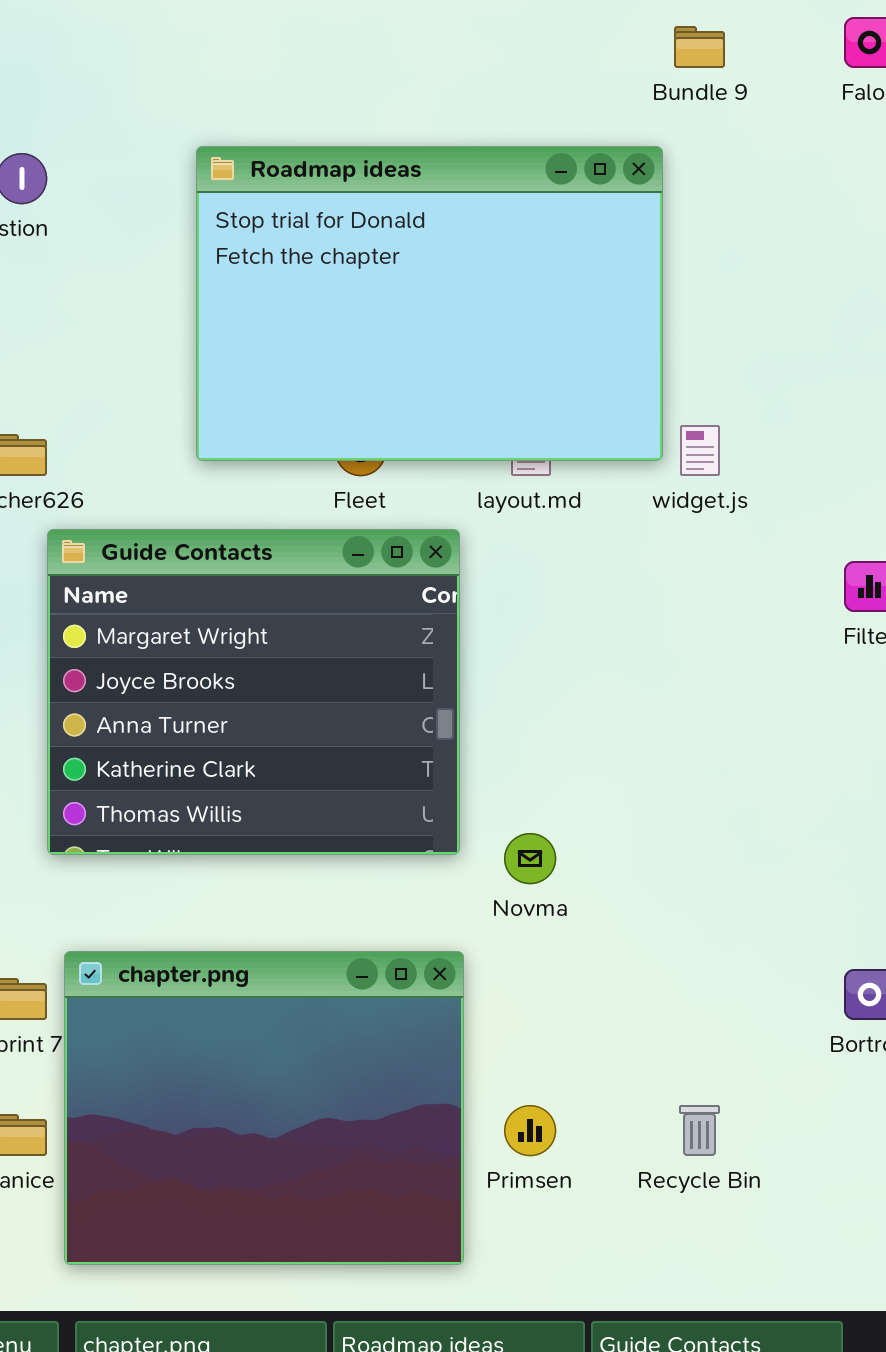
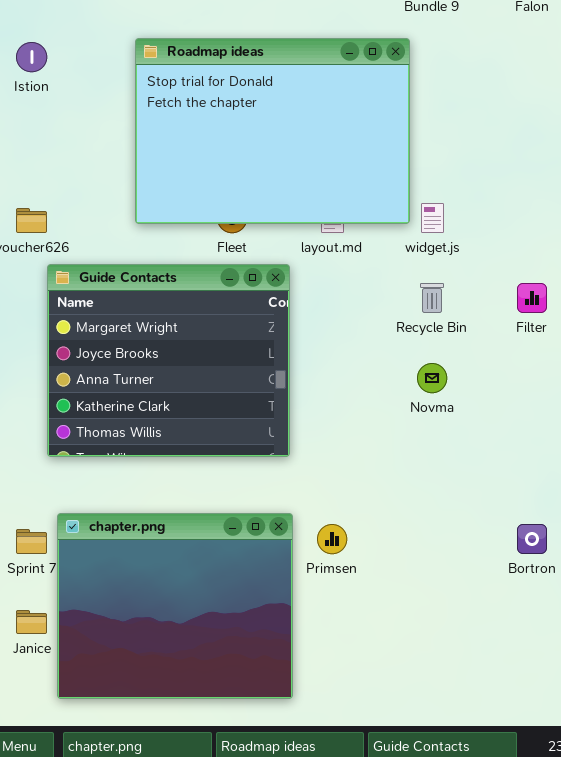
Novma: [504,833,556,884] -> [417,363,447,393], moved
Primsen: [504,1105,556,1156] -> [317,524,347,554], moved
Recycle Bin: [679,1105,720,1156] -> [420,283,444,313], moved

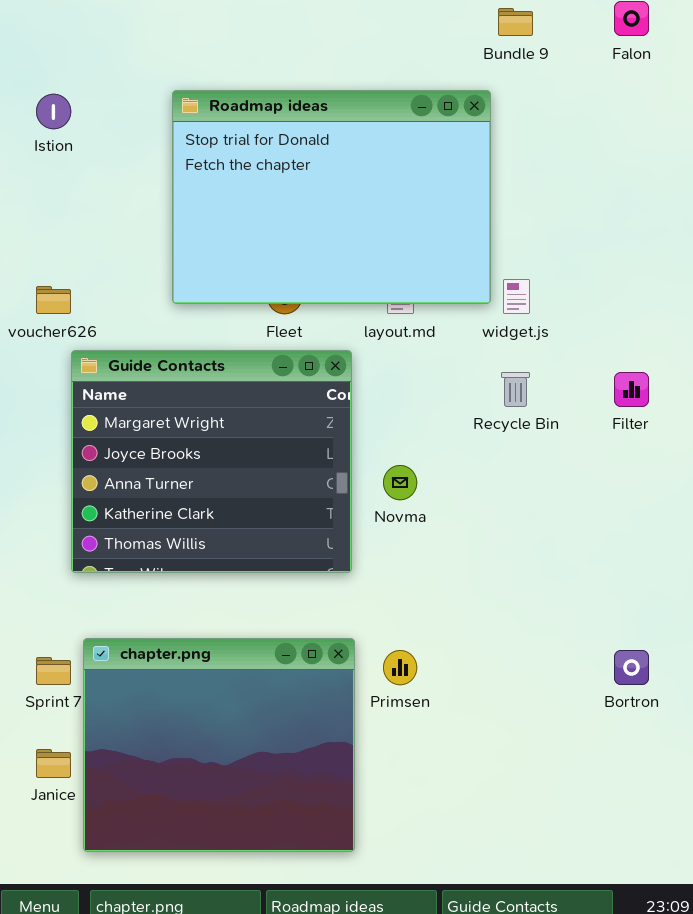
Novma: [417,363,447,393] -> [383,465,417,500], moved

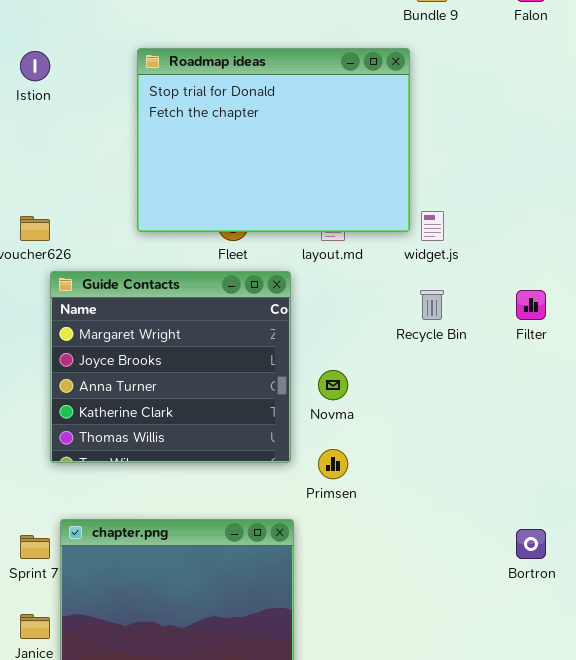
Primsen: [383,650,417,685] -> [318,449,348,479], moved

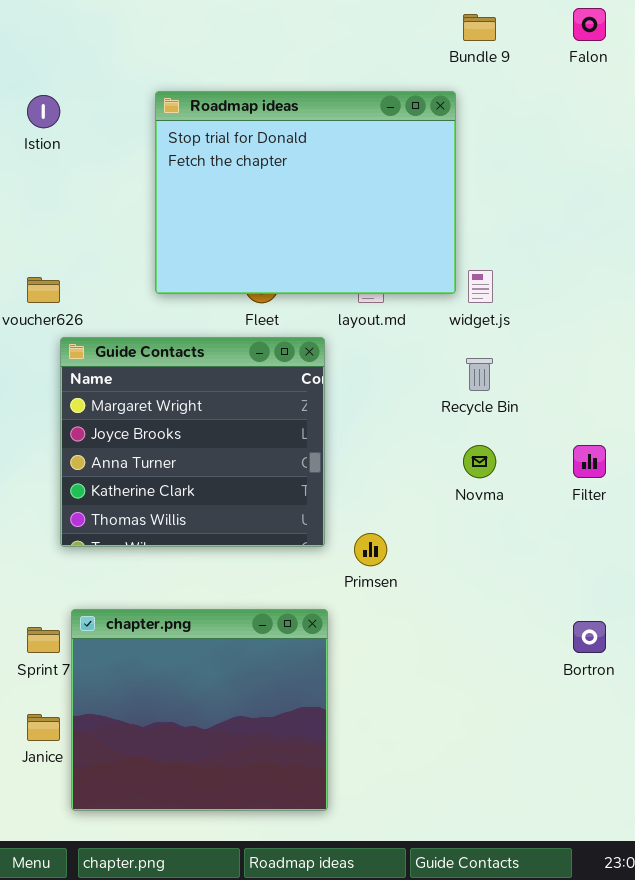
Filter: [516,290,546,320] -> [573,445,606,478], moved
Novma: [318,370,348,400] -> [463,445,496,478], moved

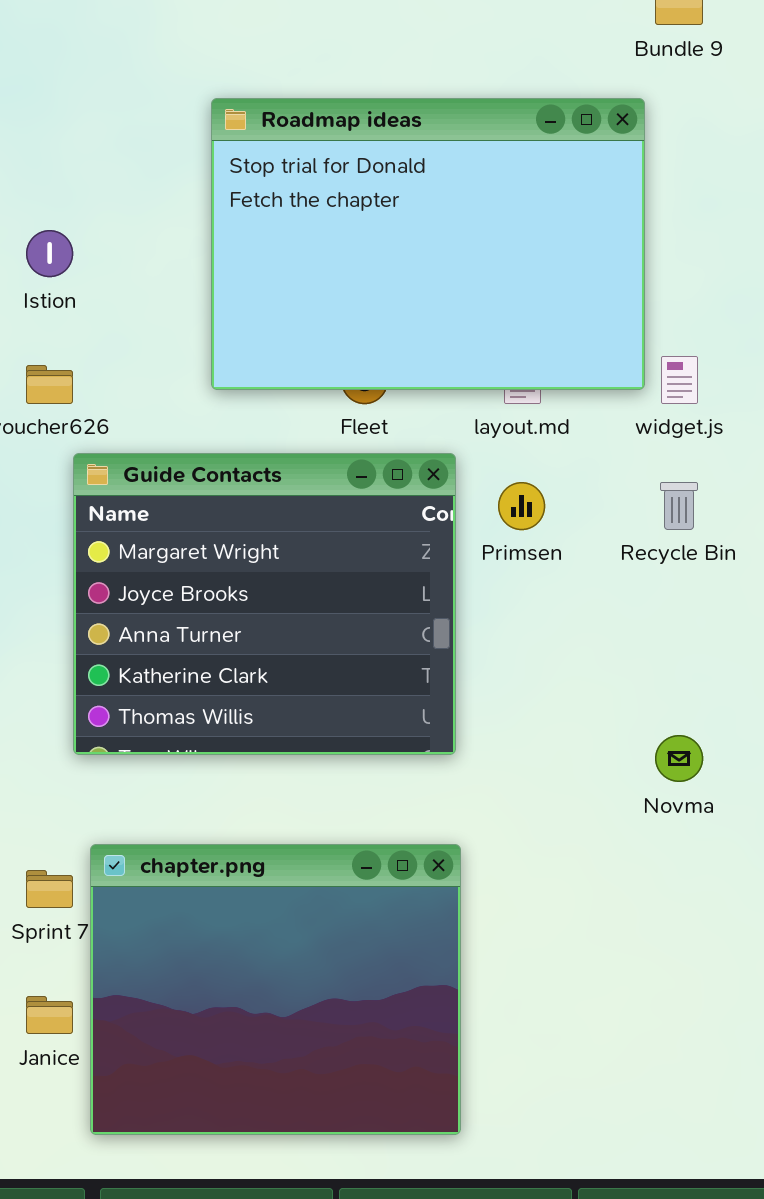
Istion: [27,95,60,128] -> [26,230,73,277], moved
Novma: [463,445,496,478] -> [655,735,703,782], moved
Primsen: [354,533,387,566] -> [498,482,545,530], moved

